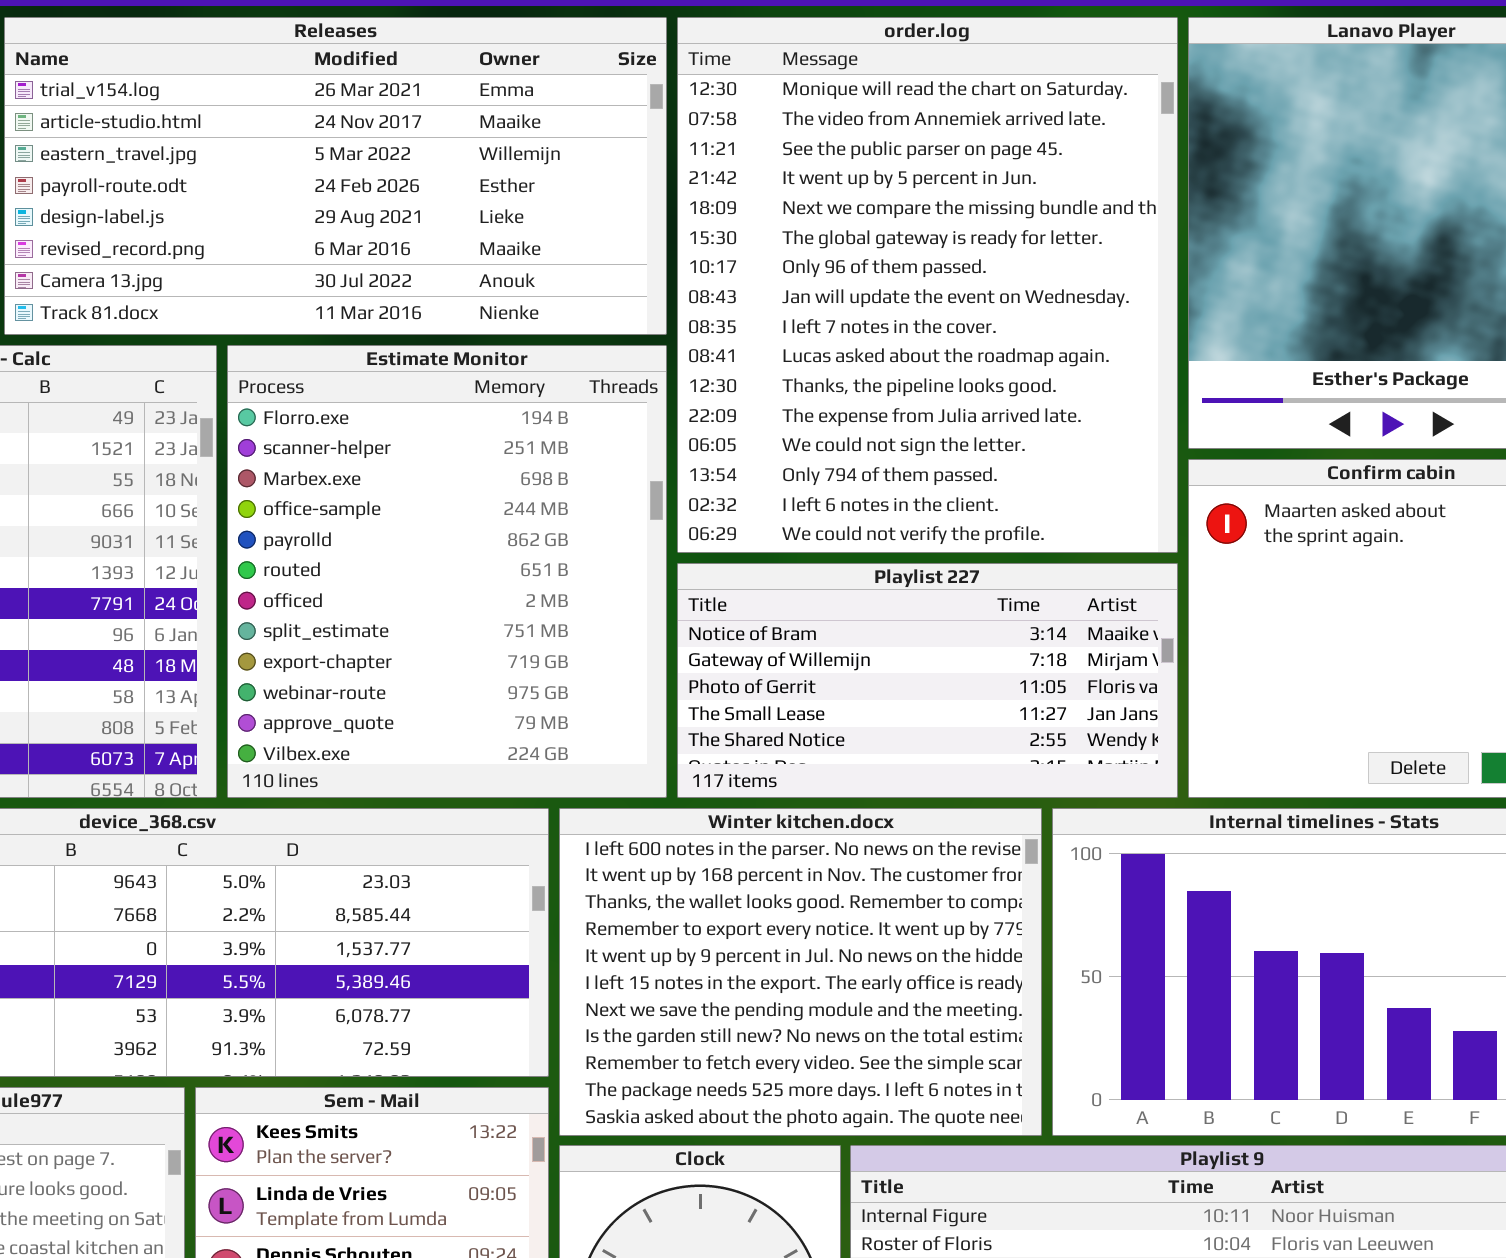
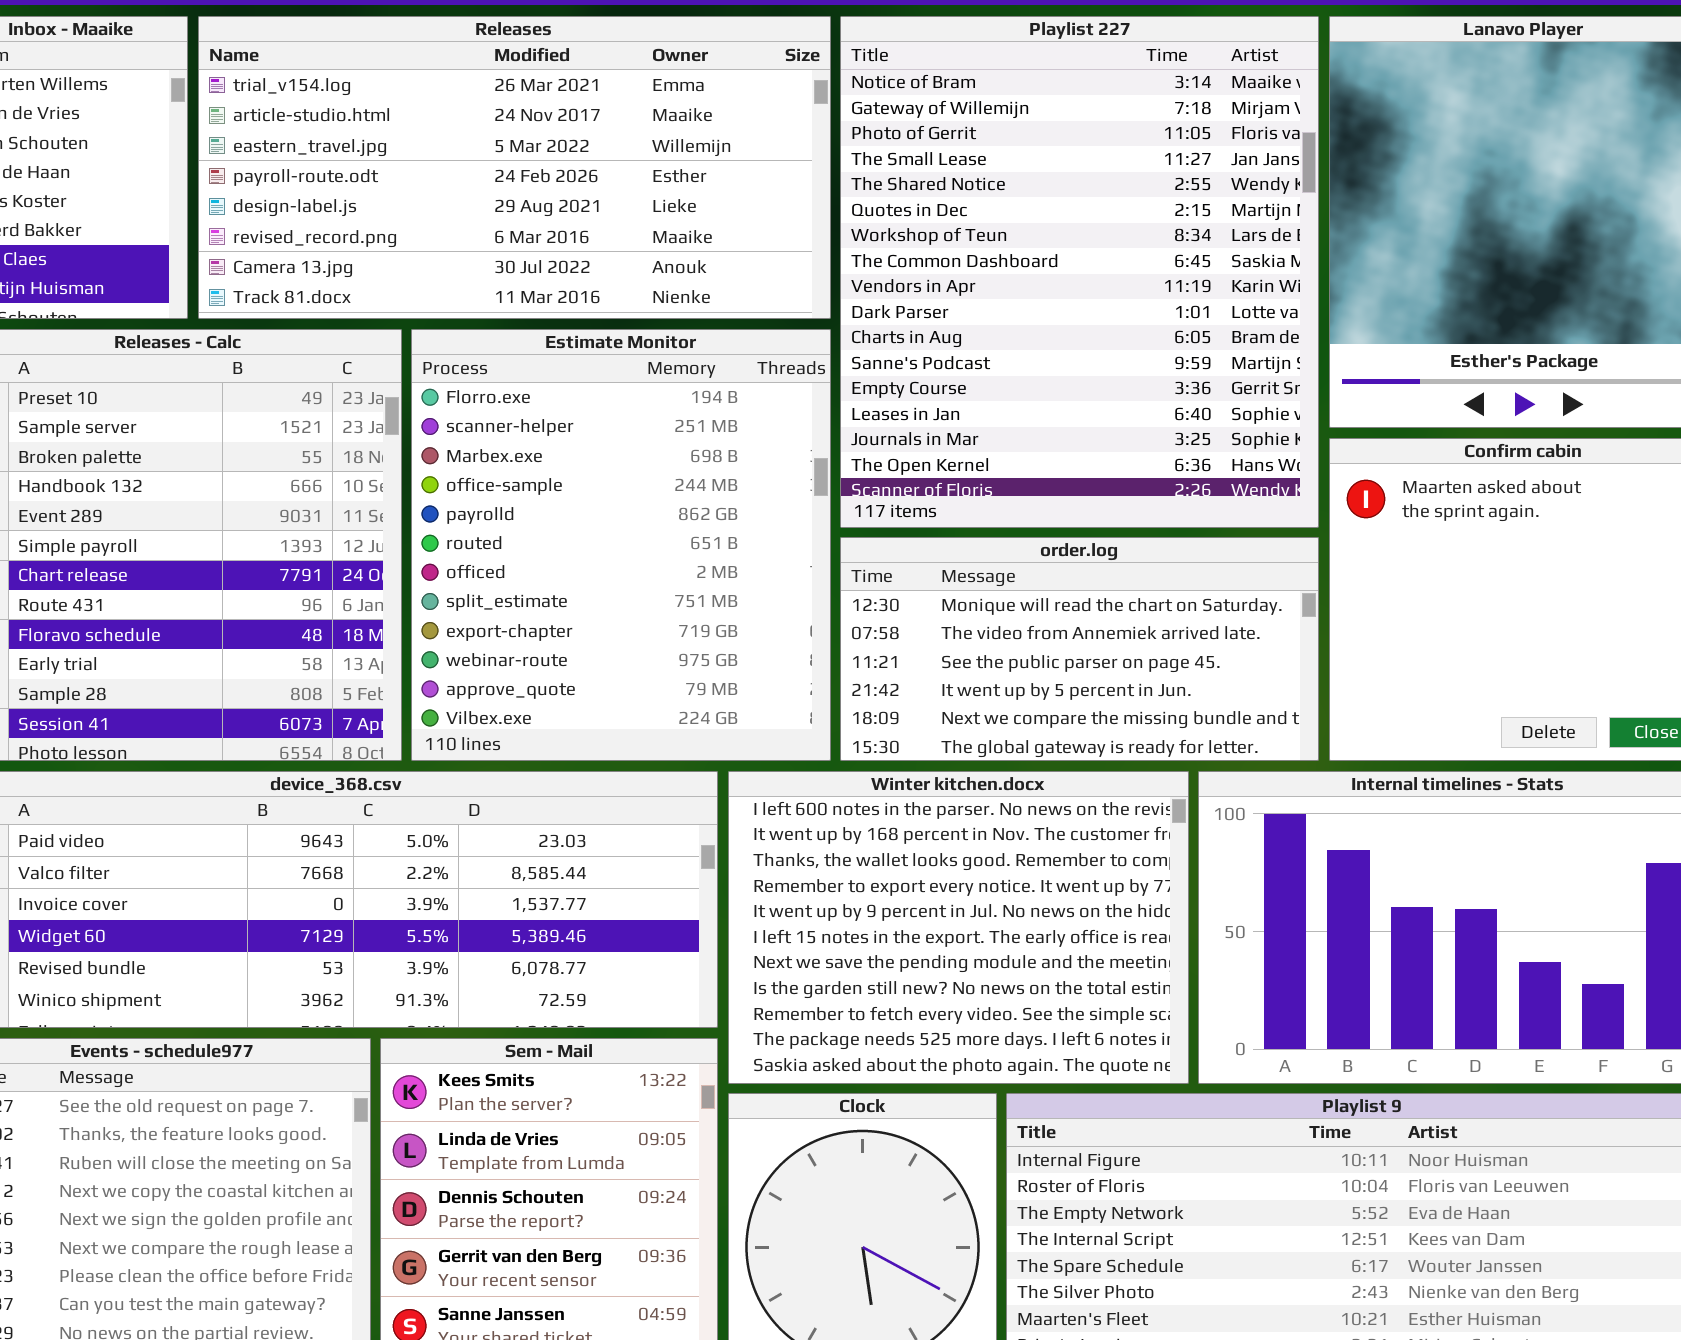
order.log: [677,17,1178,553] -> [840,537,1319,761], moved, resized
Playlist 227: [677,563,1178,798] -> [840,16,1319,528], moved, resized

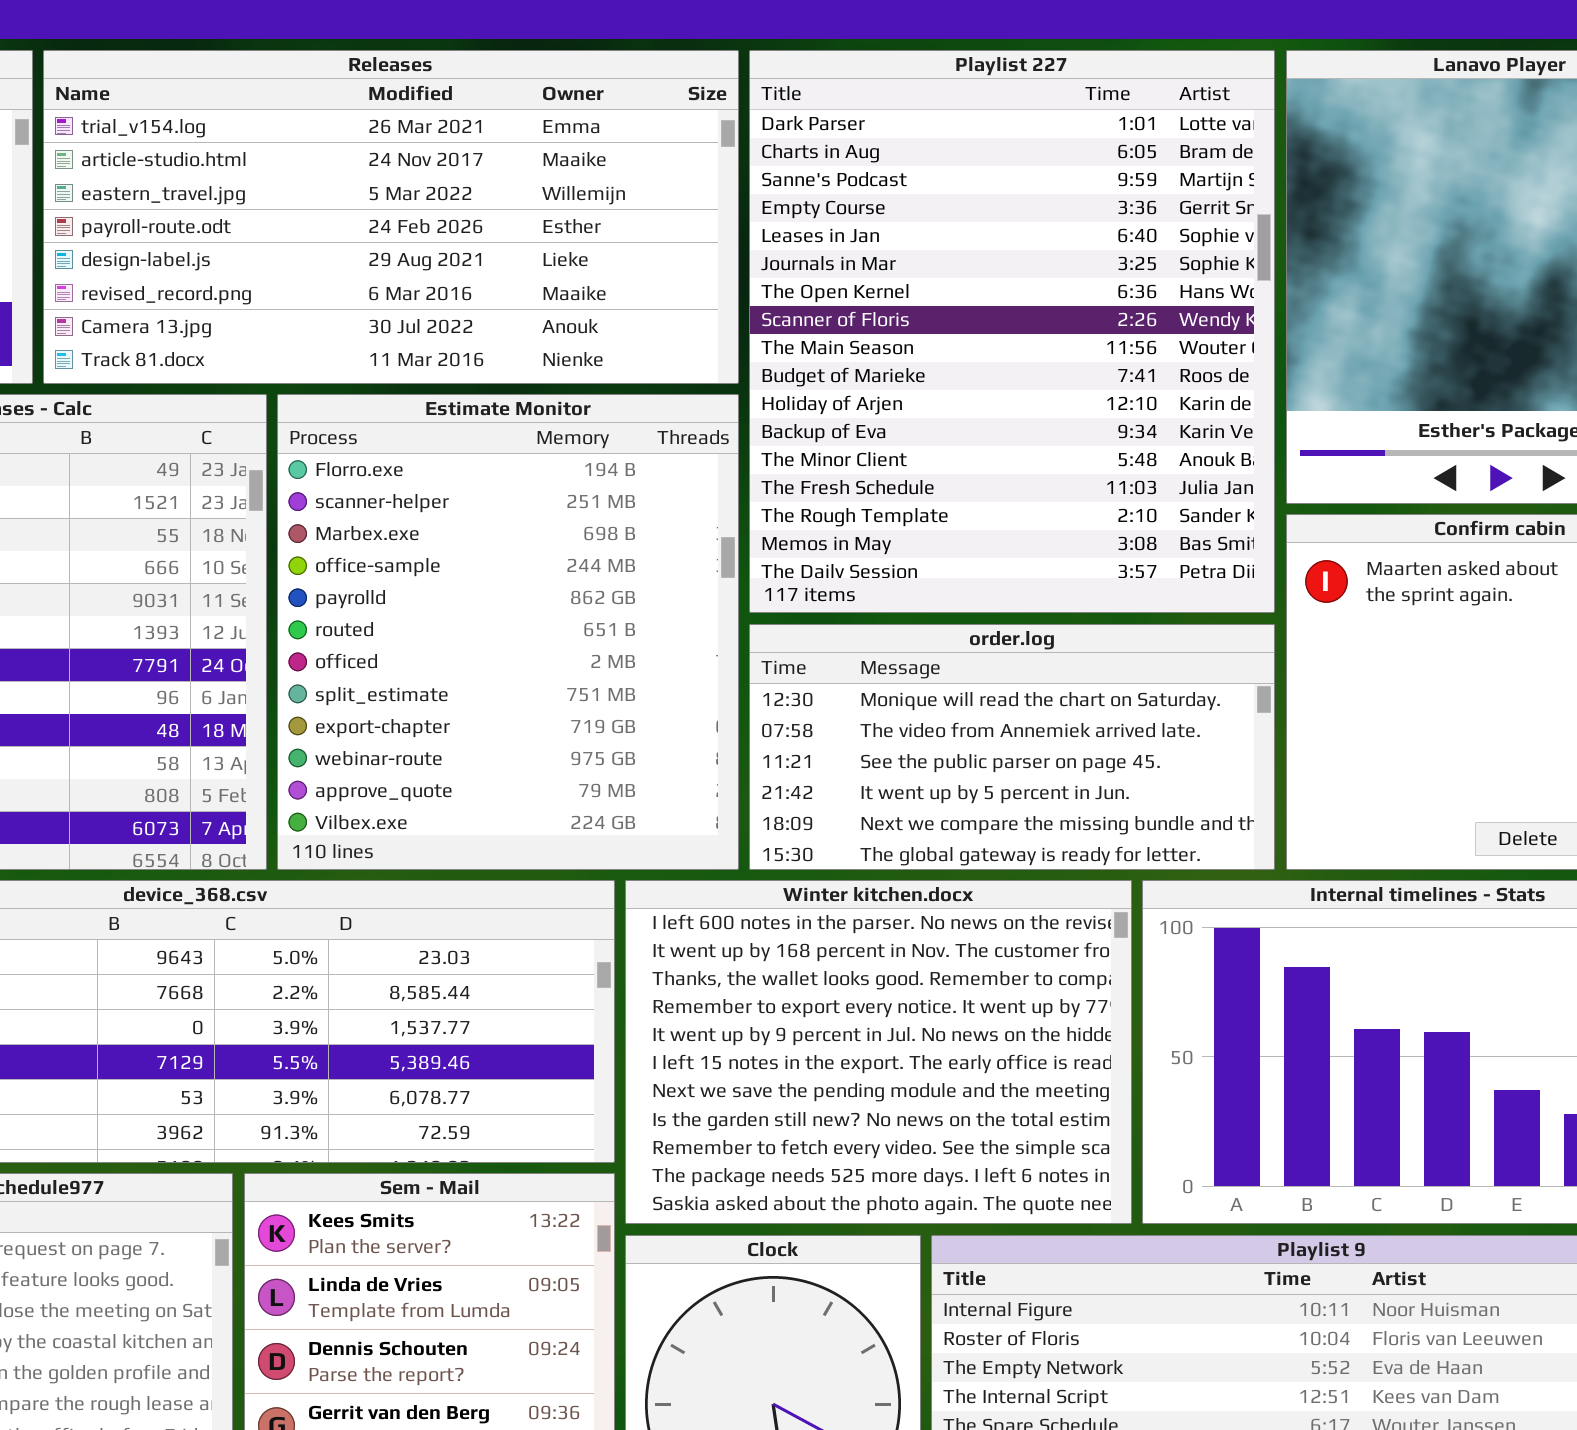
Playlist 227: [840,16,1319,528] -> [749,50,1275,613], scrolled down 9 rows

